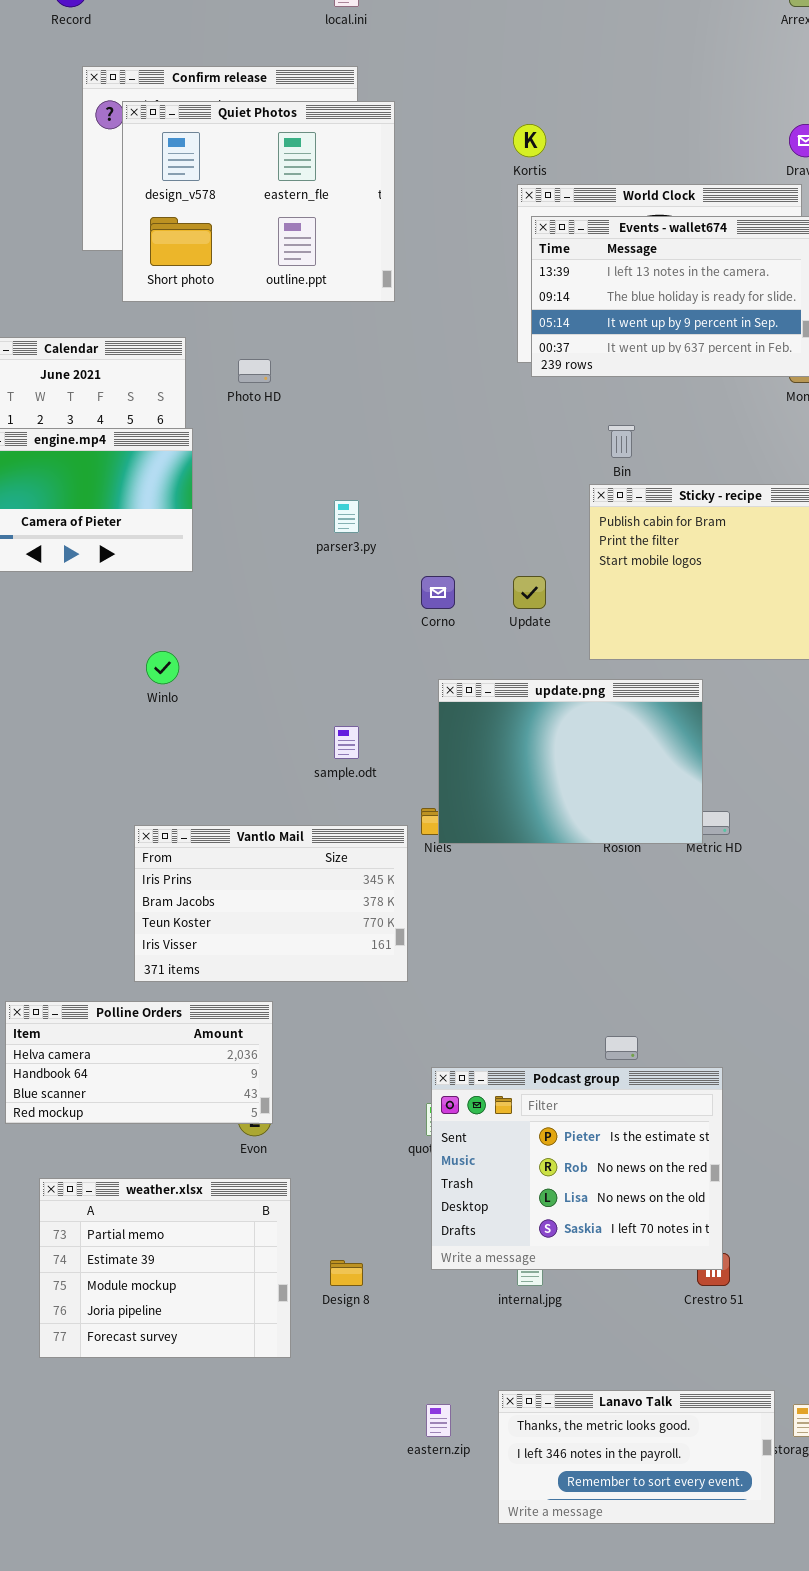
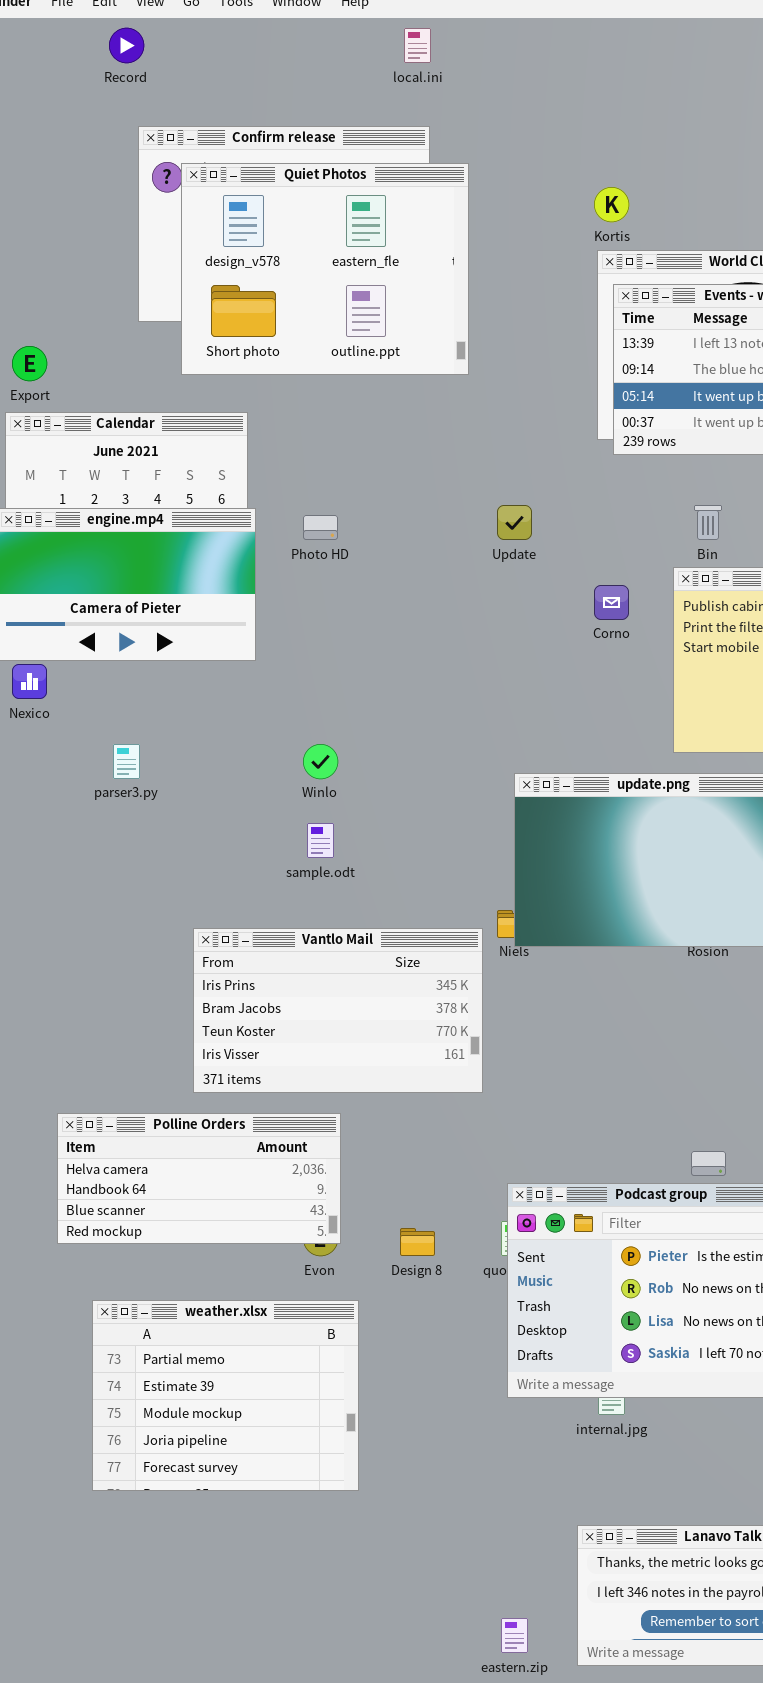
Photo HD: [238,359,271,383] -> [303,515,338,540], moved
parser3.py: [334,500,359,533] -> [113,744,140,779], moved
Corno: [421,576,455,609] -> [594,585,629,620], moved
Update: [513,576,546,609] -> [497,505,532,540], moved
Winlo: [146,651,179,684] -> [303,744,338,779], moved
sample.odt: [334,726,359,759] -> [307,823,334,858], moved
Design 8: [330,1260,363,1286] -> [400,1228,435,1256], moved
eastern.zip: [426,1404,451,1437] -> [501,1618,528,1653], moved

